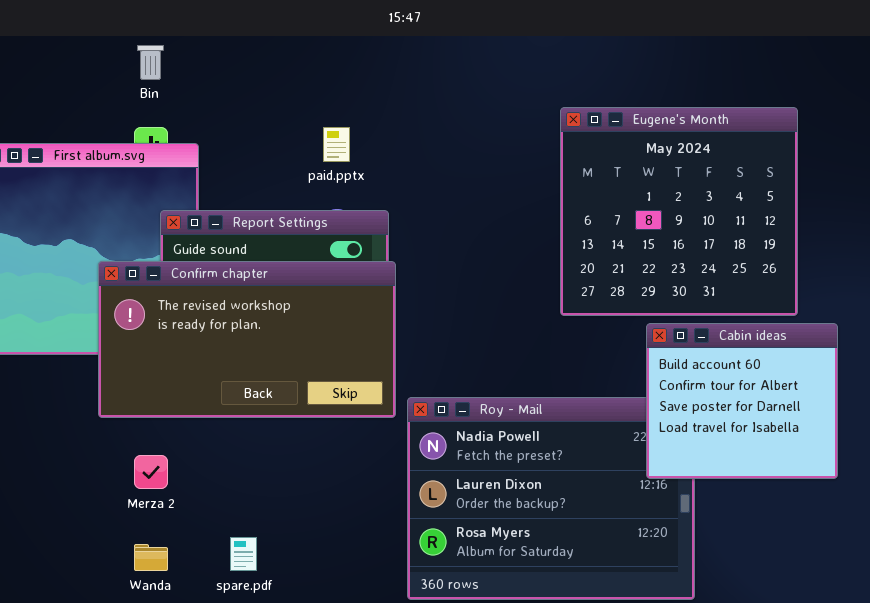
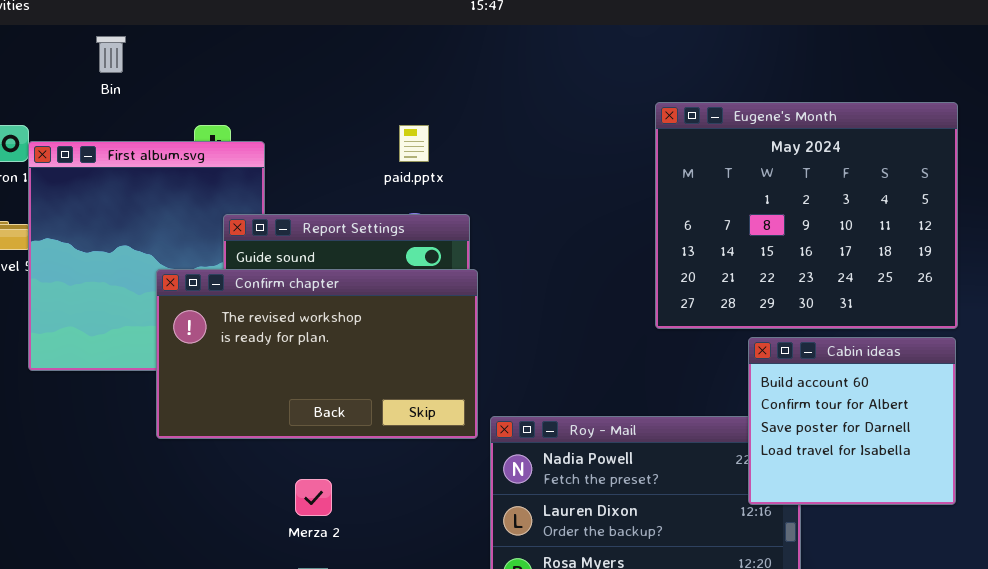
Bin: [137,45,164,80] -> [96,36,126,73], moved
Eugene's Month: [560,107,798,316] -> [655,102,958,329], resized
Merza 2: [134,455,168,489] -> [295,479,332,516], moved

